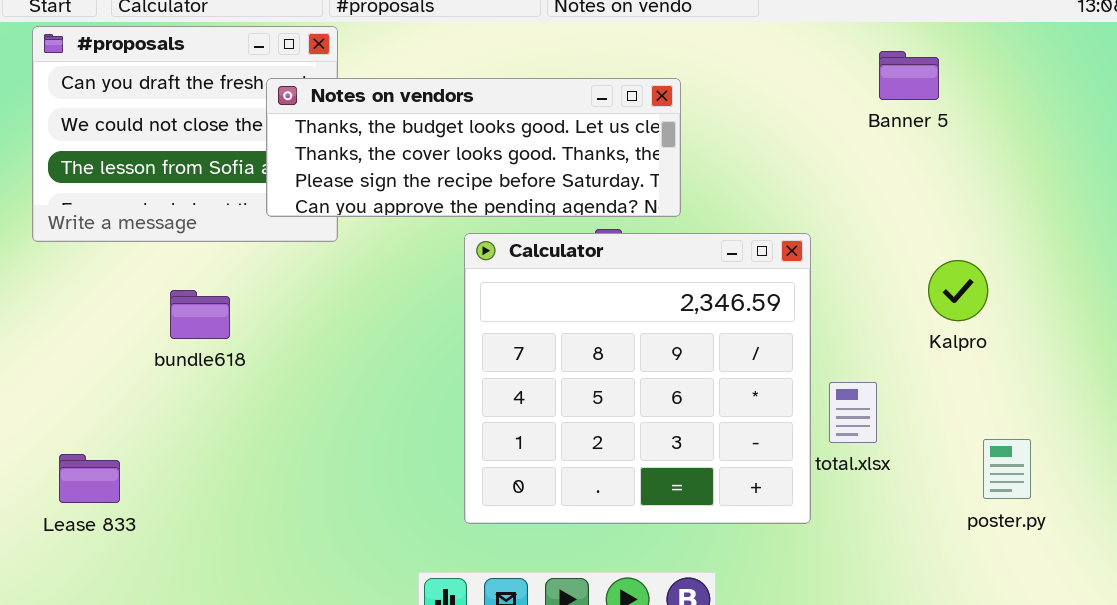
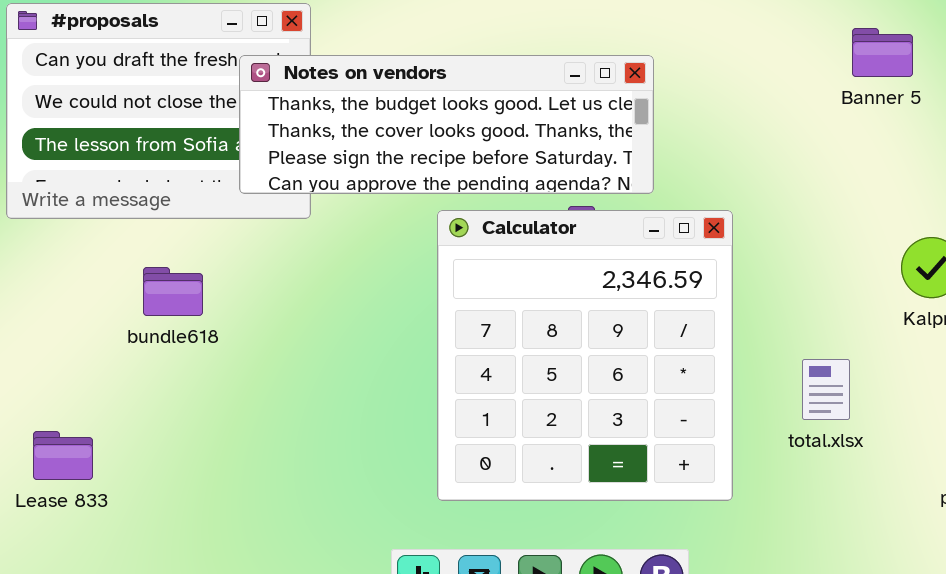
Calculator: [464,233,811,524] -> [437,210,733,501], resized

